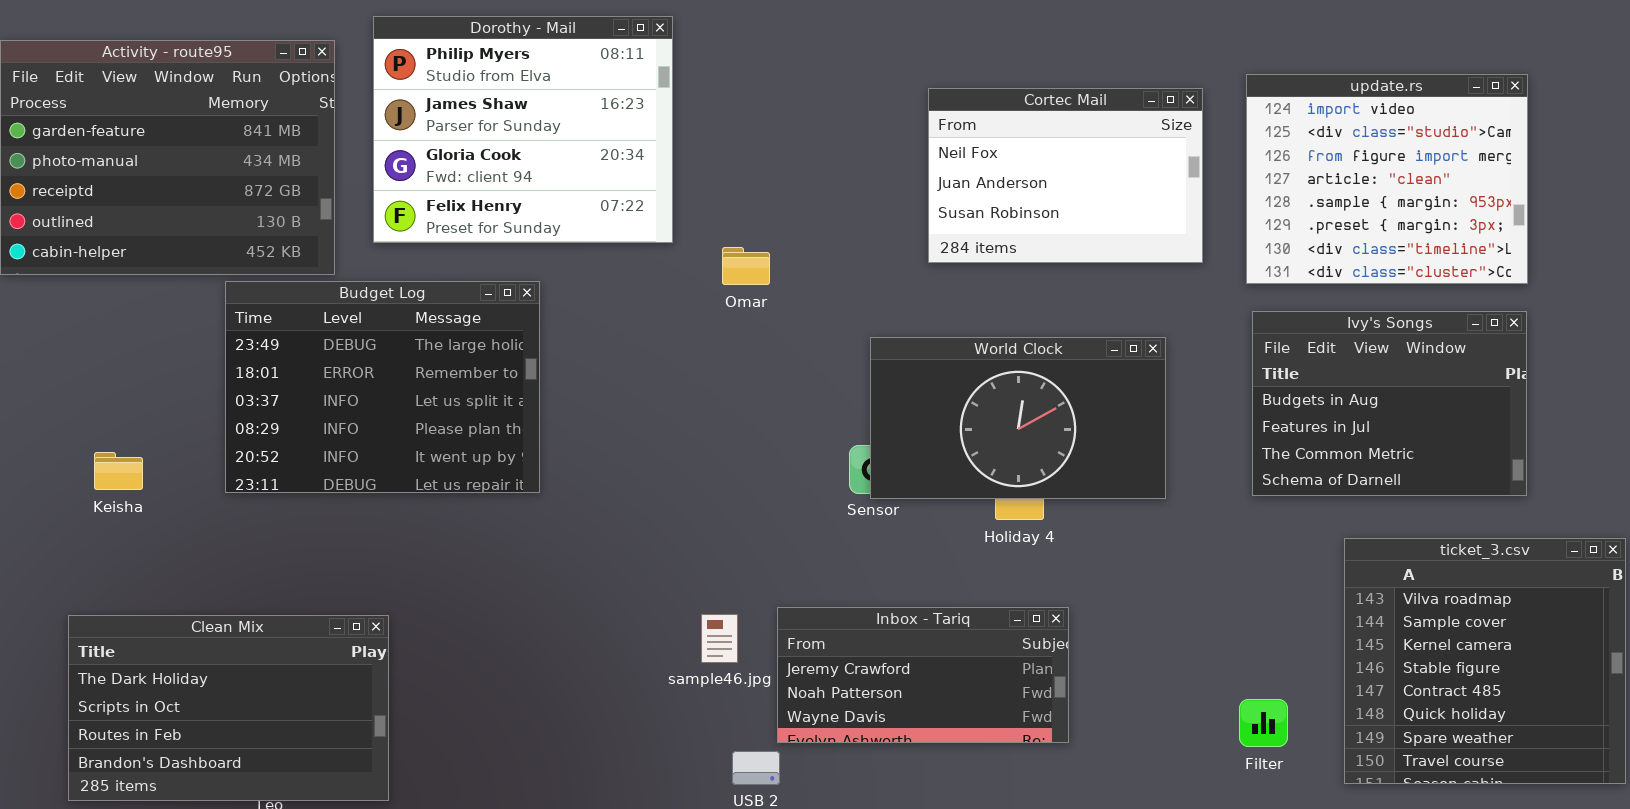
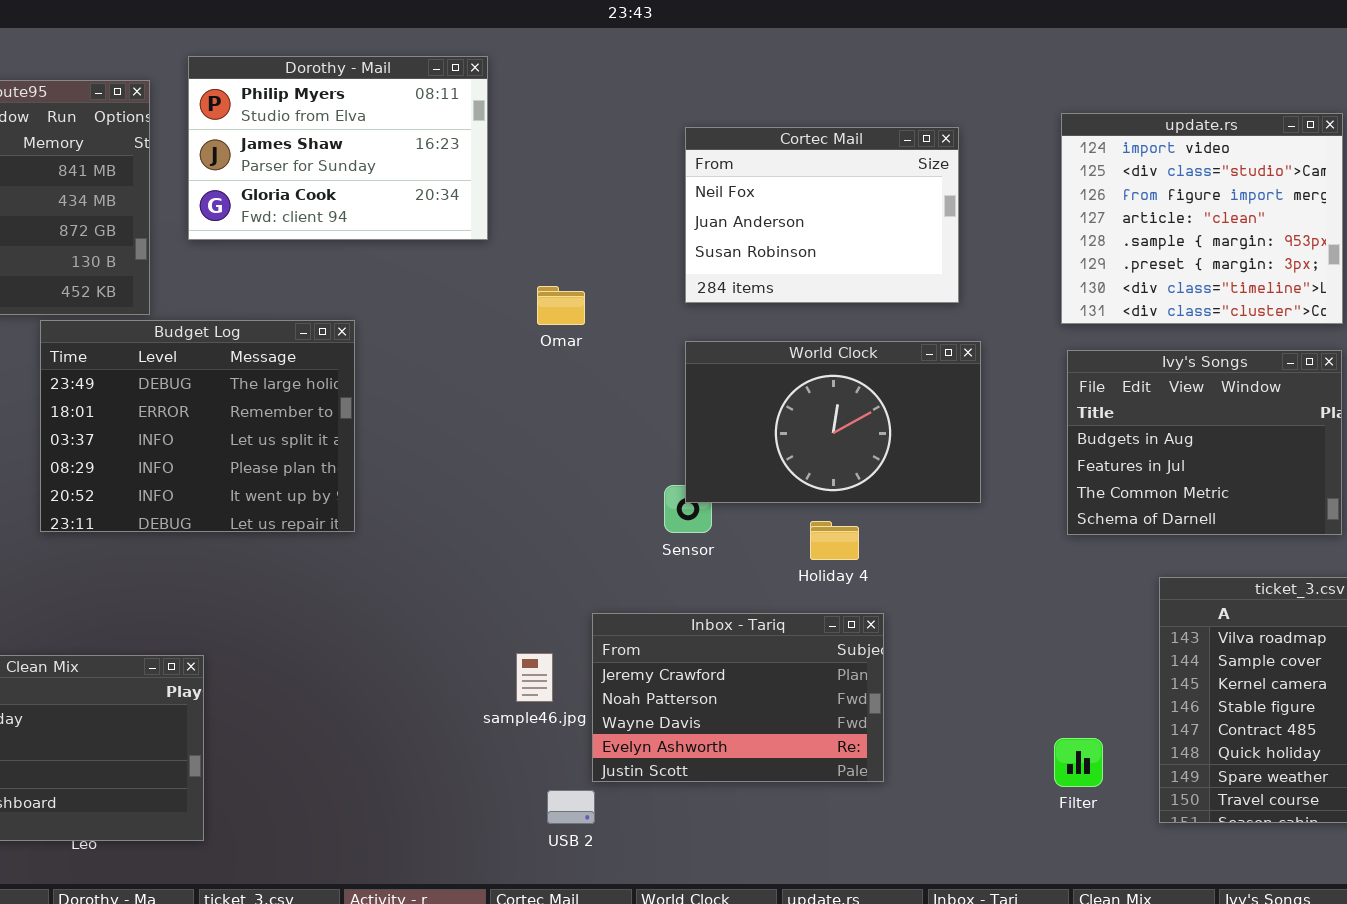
Dorothy - Mail: [373,16,673,243] -> [188,56,488,240], resized
Cortec Mail: [928,88,1203,263] -> [685,127,959,303], moved
World Clock: [870,337,1166,499] -> [685,341,981,503], moved
Inbox - Tariq: [777,607,1069,743] -> [592,613,884,782], resized

